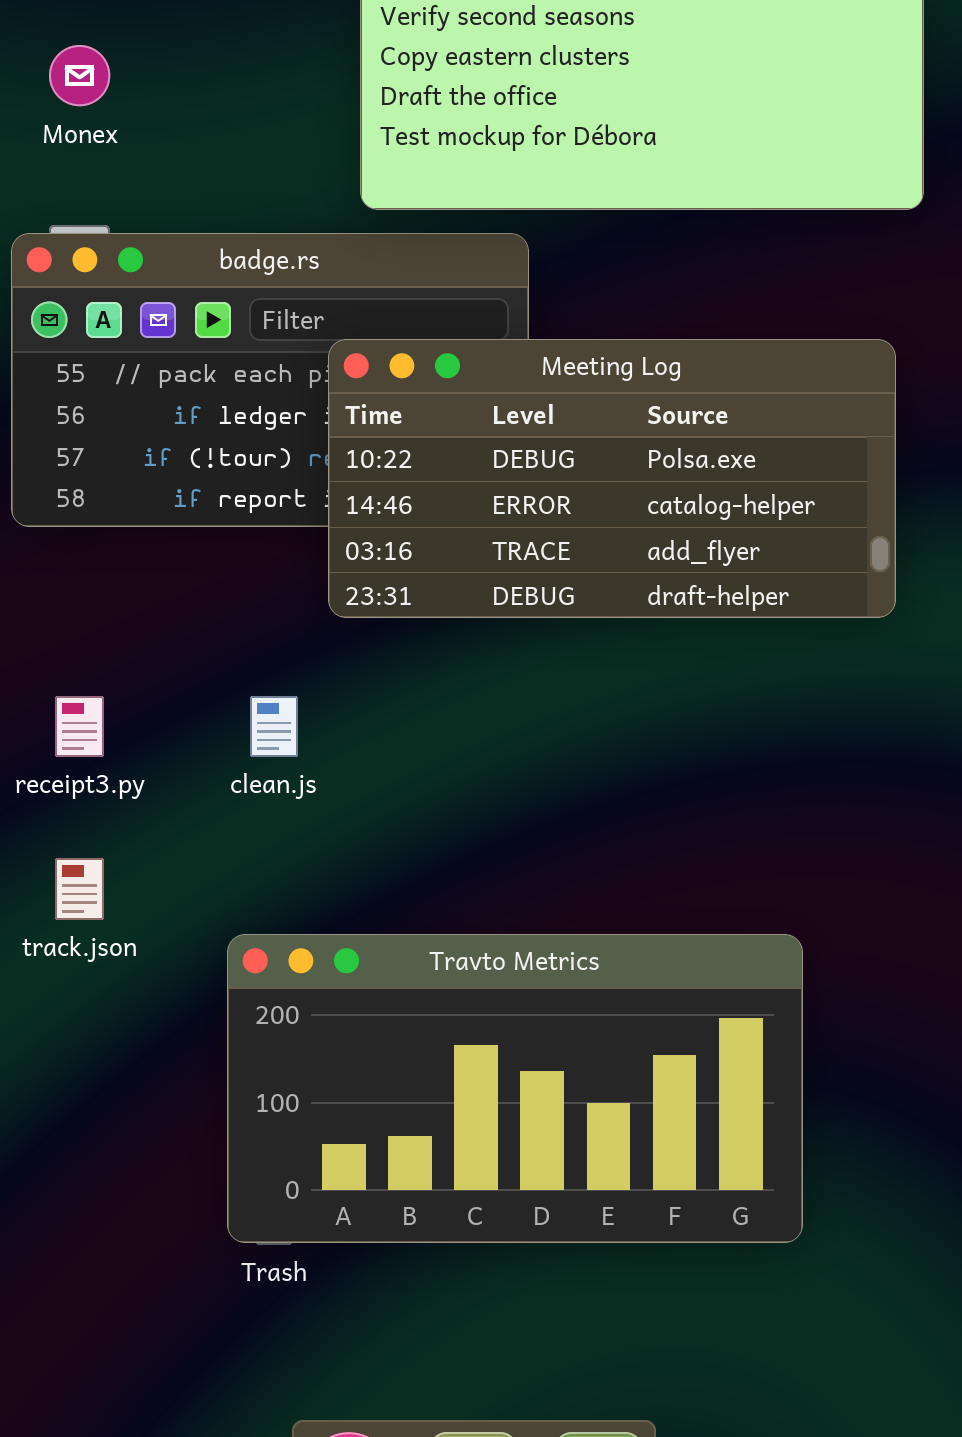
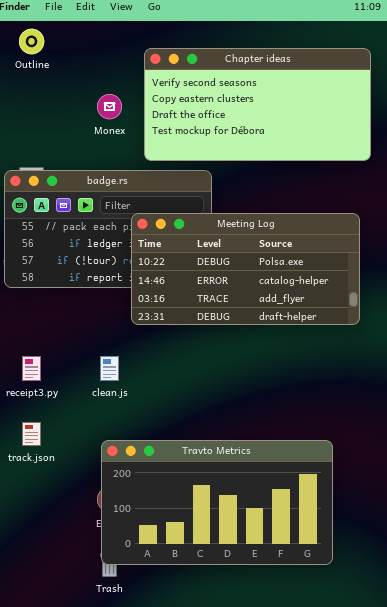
Monex: [49,45,110,106] -> [97,94,122,119], moved
Travto Metrics: [227,934,803,1243] -> [101,440,333,565], moved

